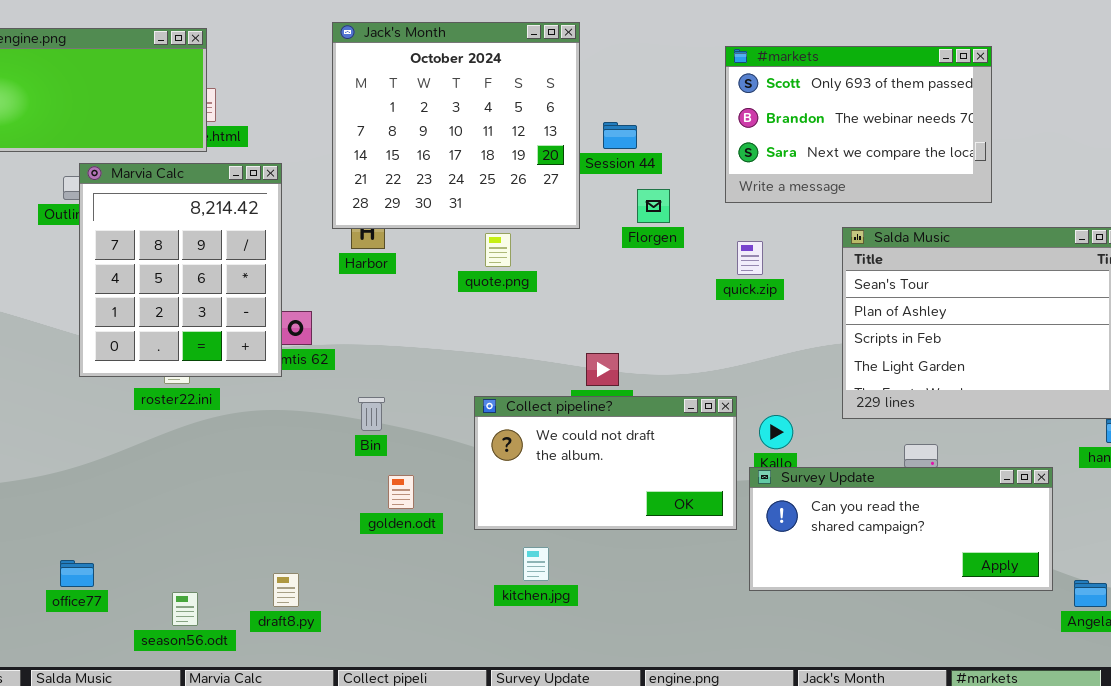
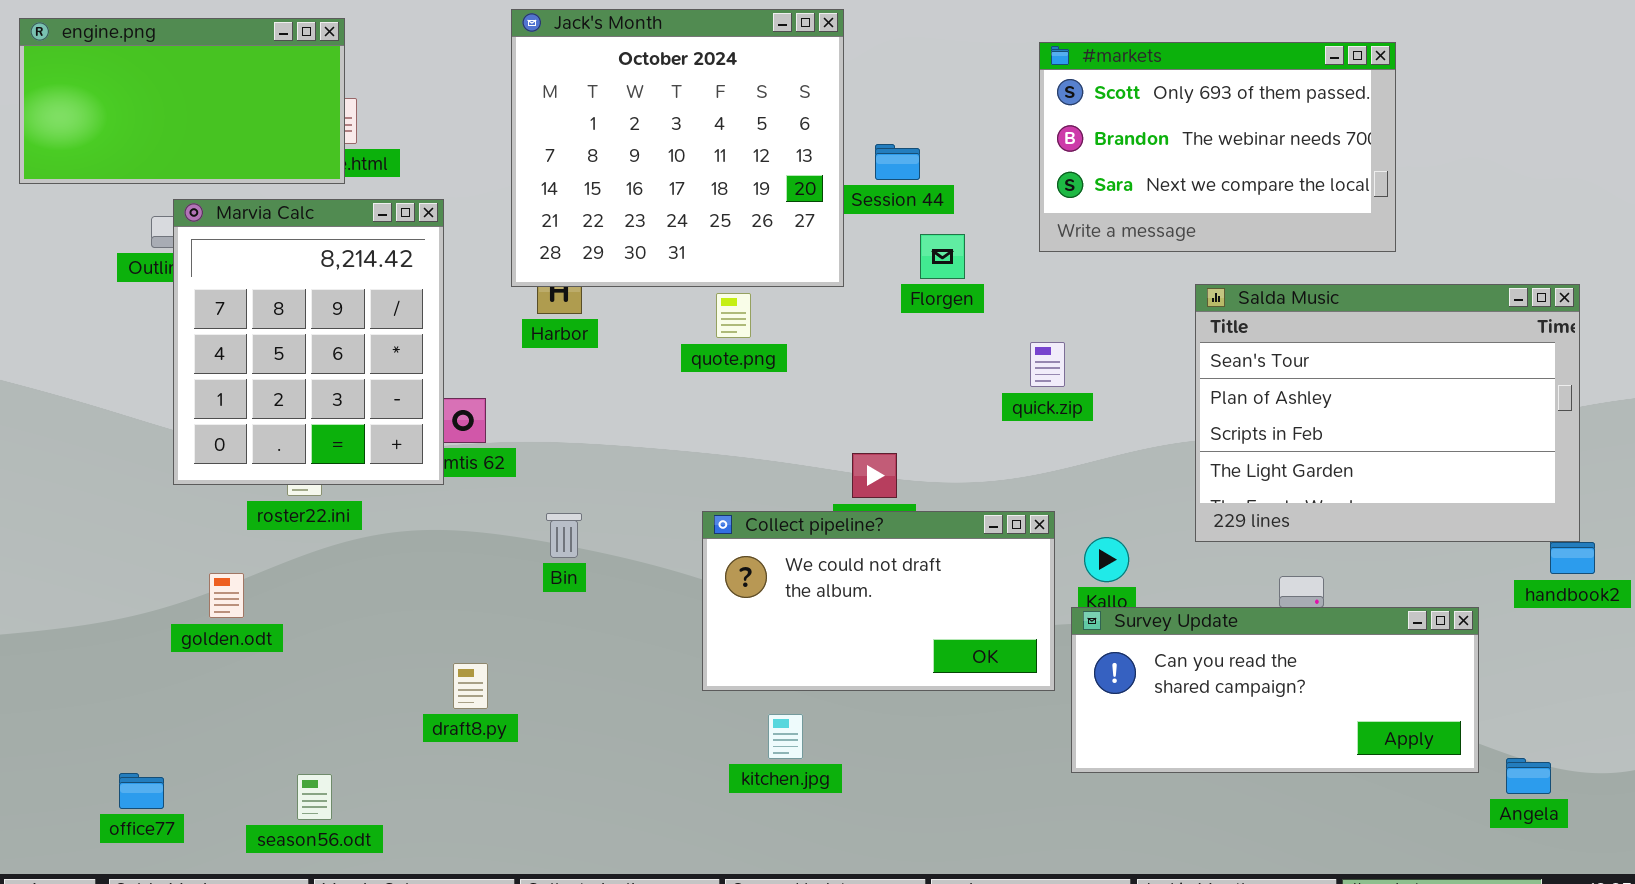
quick.zip: [737,241,763,275] -> [1030,342,1065,387], moved
golden.odt: [388,475,414,509] -> [209,573,244,618], moved
office77: [60,560,94,587] -> [119,773,164,809], moved
draft8.py: [273,573,299,607] -> [453,663,488,709], moved

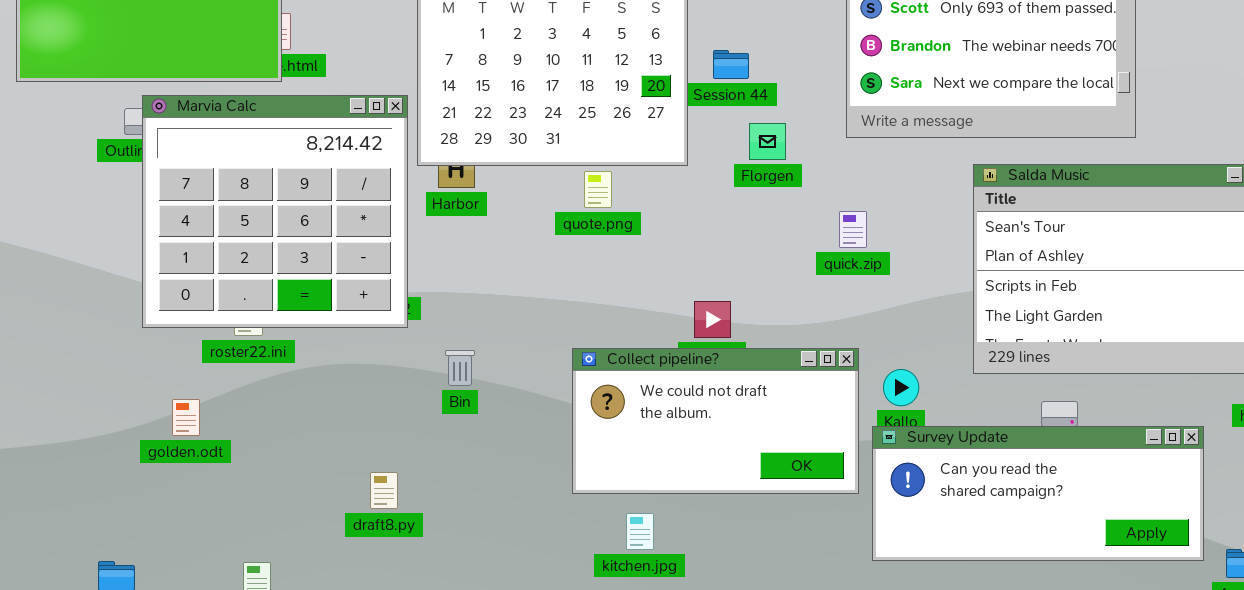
Marvia Calc: [173,199,444,485] -> [142,95,408,328], resized

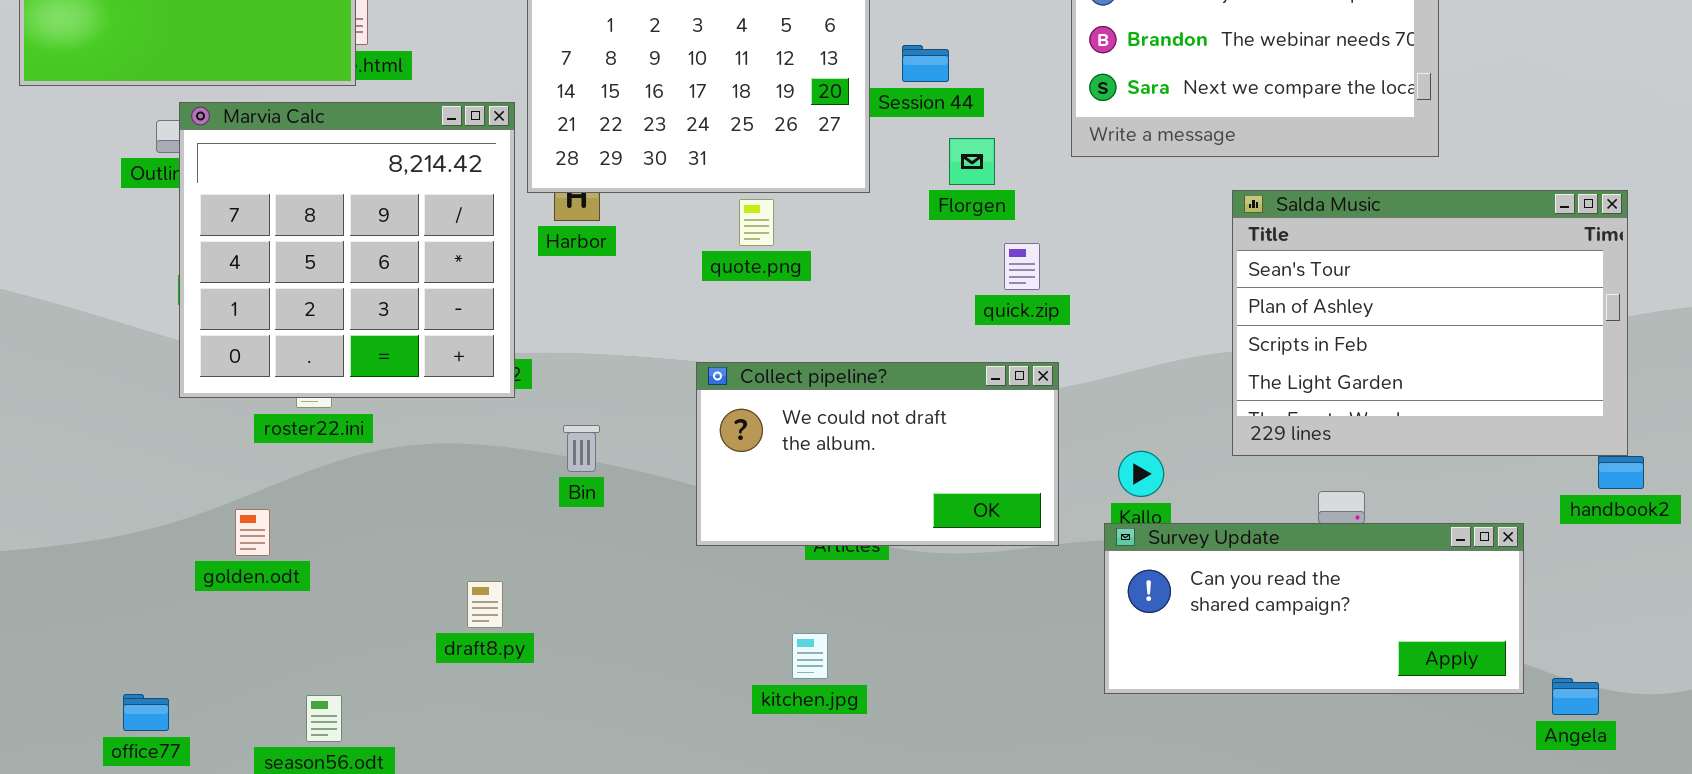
quick.zip: [839,211,867,248] -> [1004,243,1040,290], moved
Collect pipeline?: [572,348,859,494] -> [696,362,1059,546], moved
golden.odt: [172,399,200,436] -> [235,509,270,556], moved

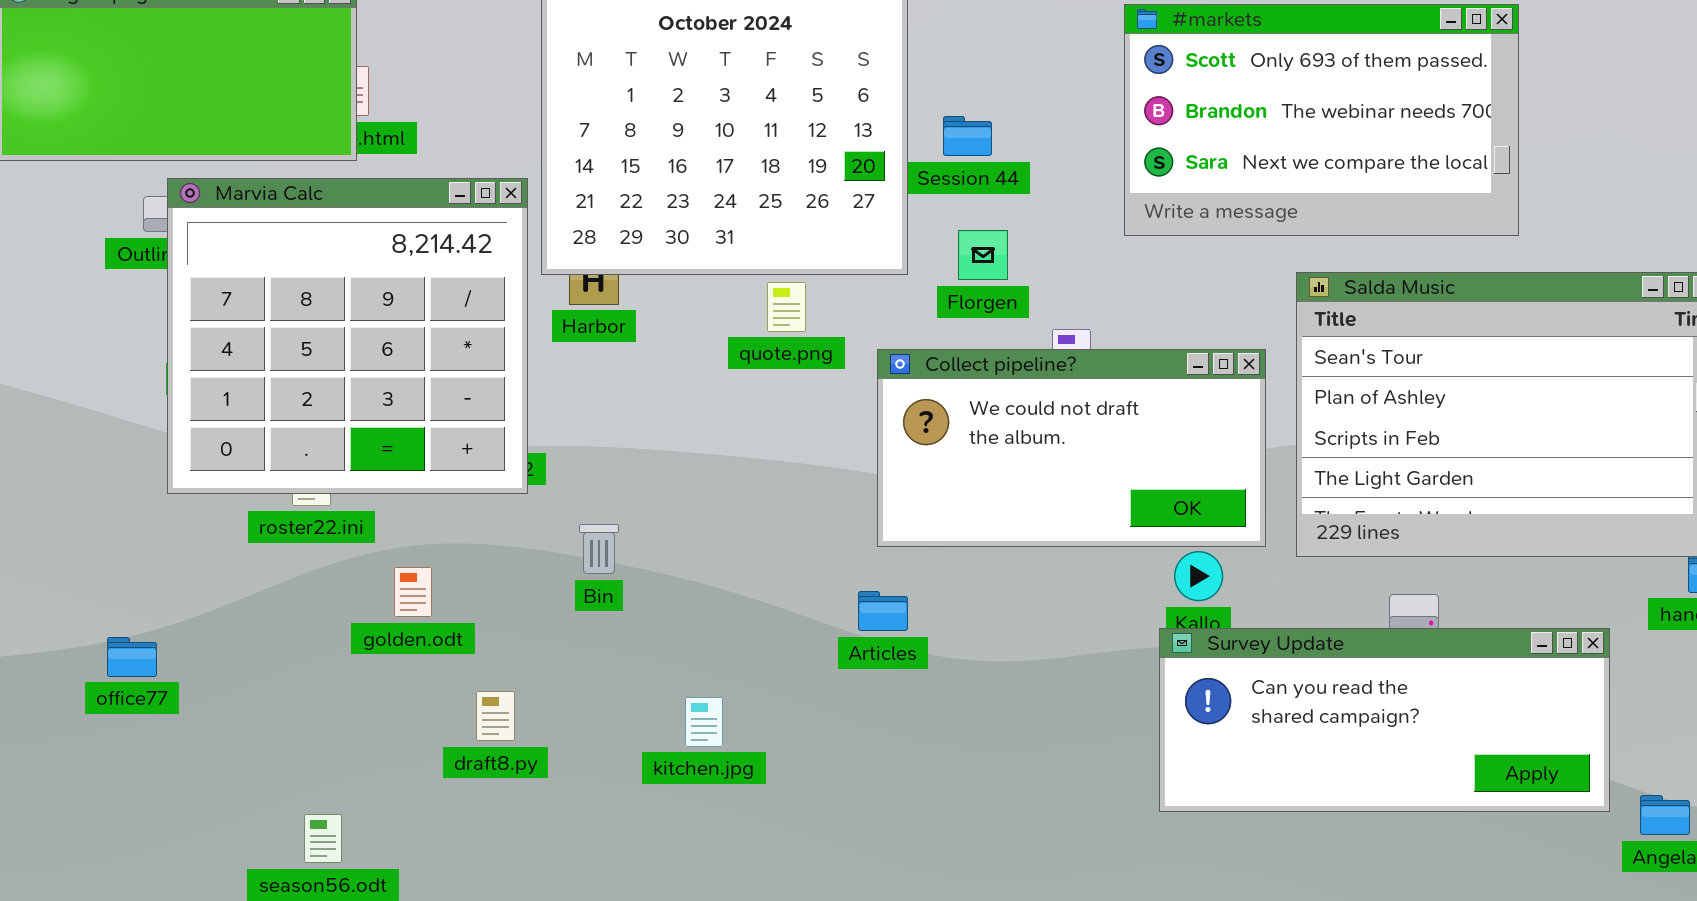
Florgen: [949,138,995,185] -> [958,230,1008,280], moved
Collect pipeline?: [696,362,1059,546] -> [877,349,1266,547], moved
golden.odt: [235,509,270,556] -> [394,567,432,617], moved
kitchen.jpg: [792,633,828,679] -> [685,697,723,747], moved
office77: [123,694,169,731] -> [107,637,157,677], moved

